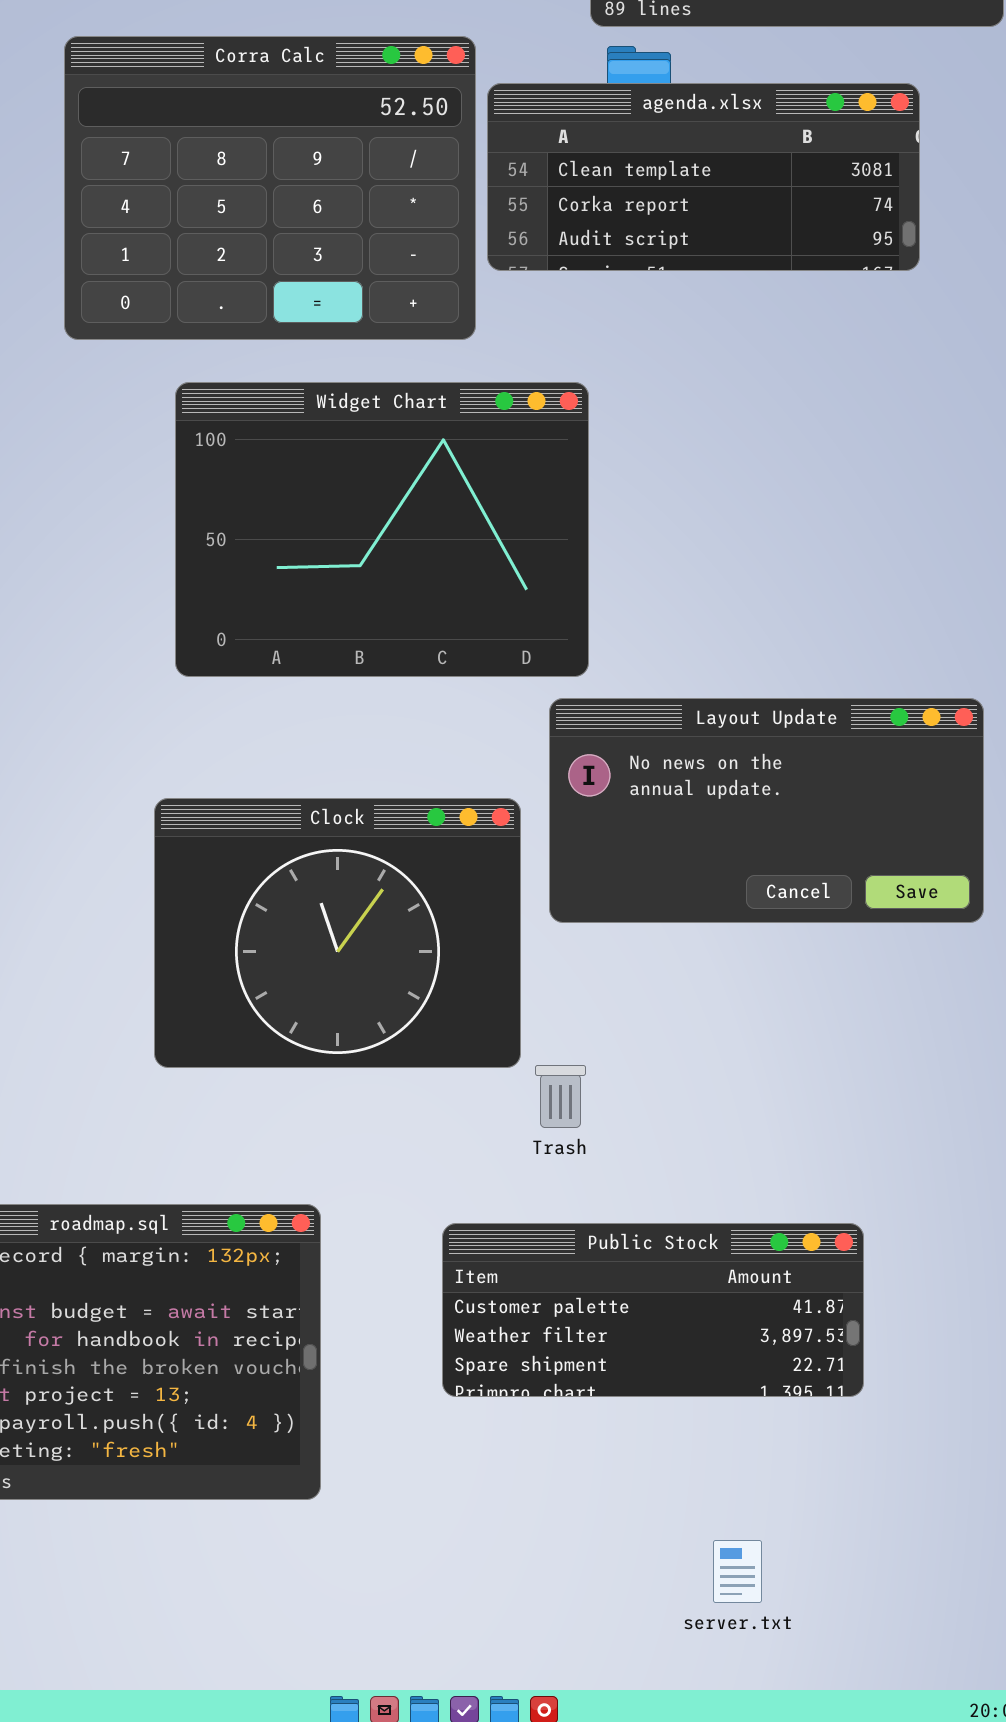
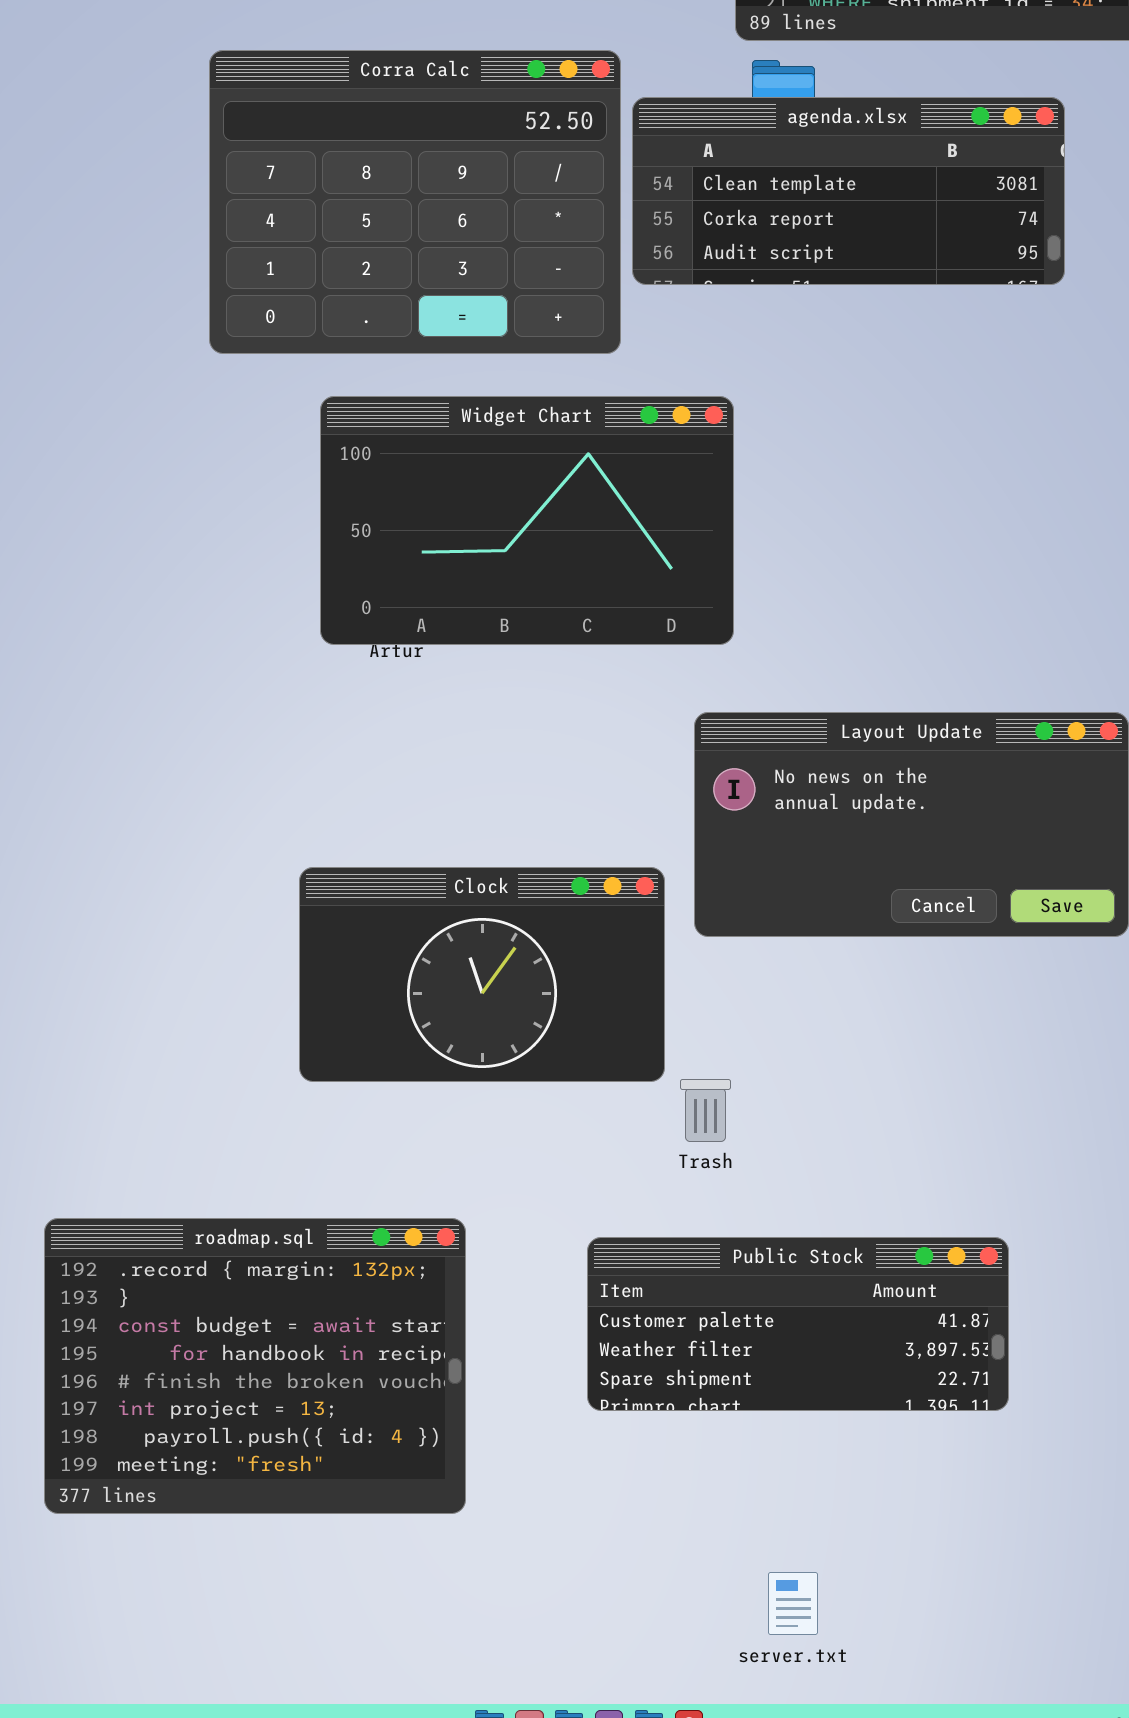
Widget Chart: [175,382,589,677] -> [320,396,734,645], resized
Clock: [154,798,521,1068] -> [299,867,665,1082], resized
server.txt: [713,1540,762,1603] -> [768,1572,818,1635], moved

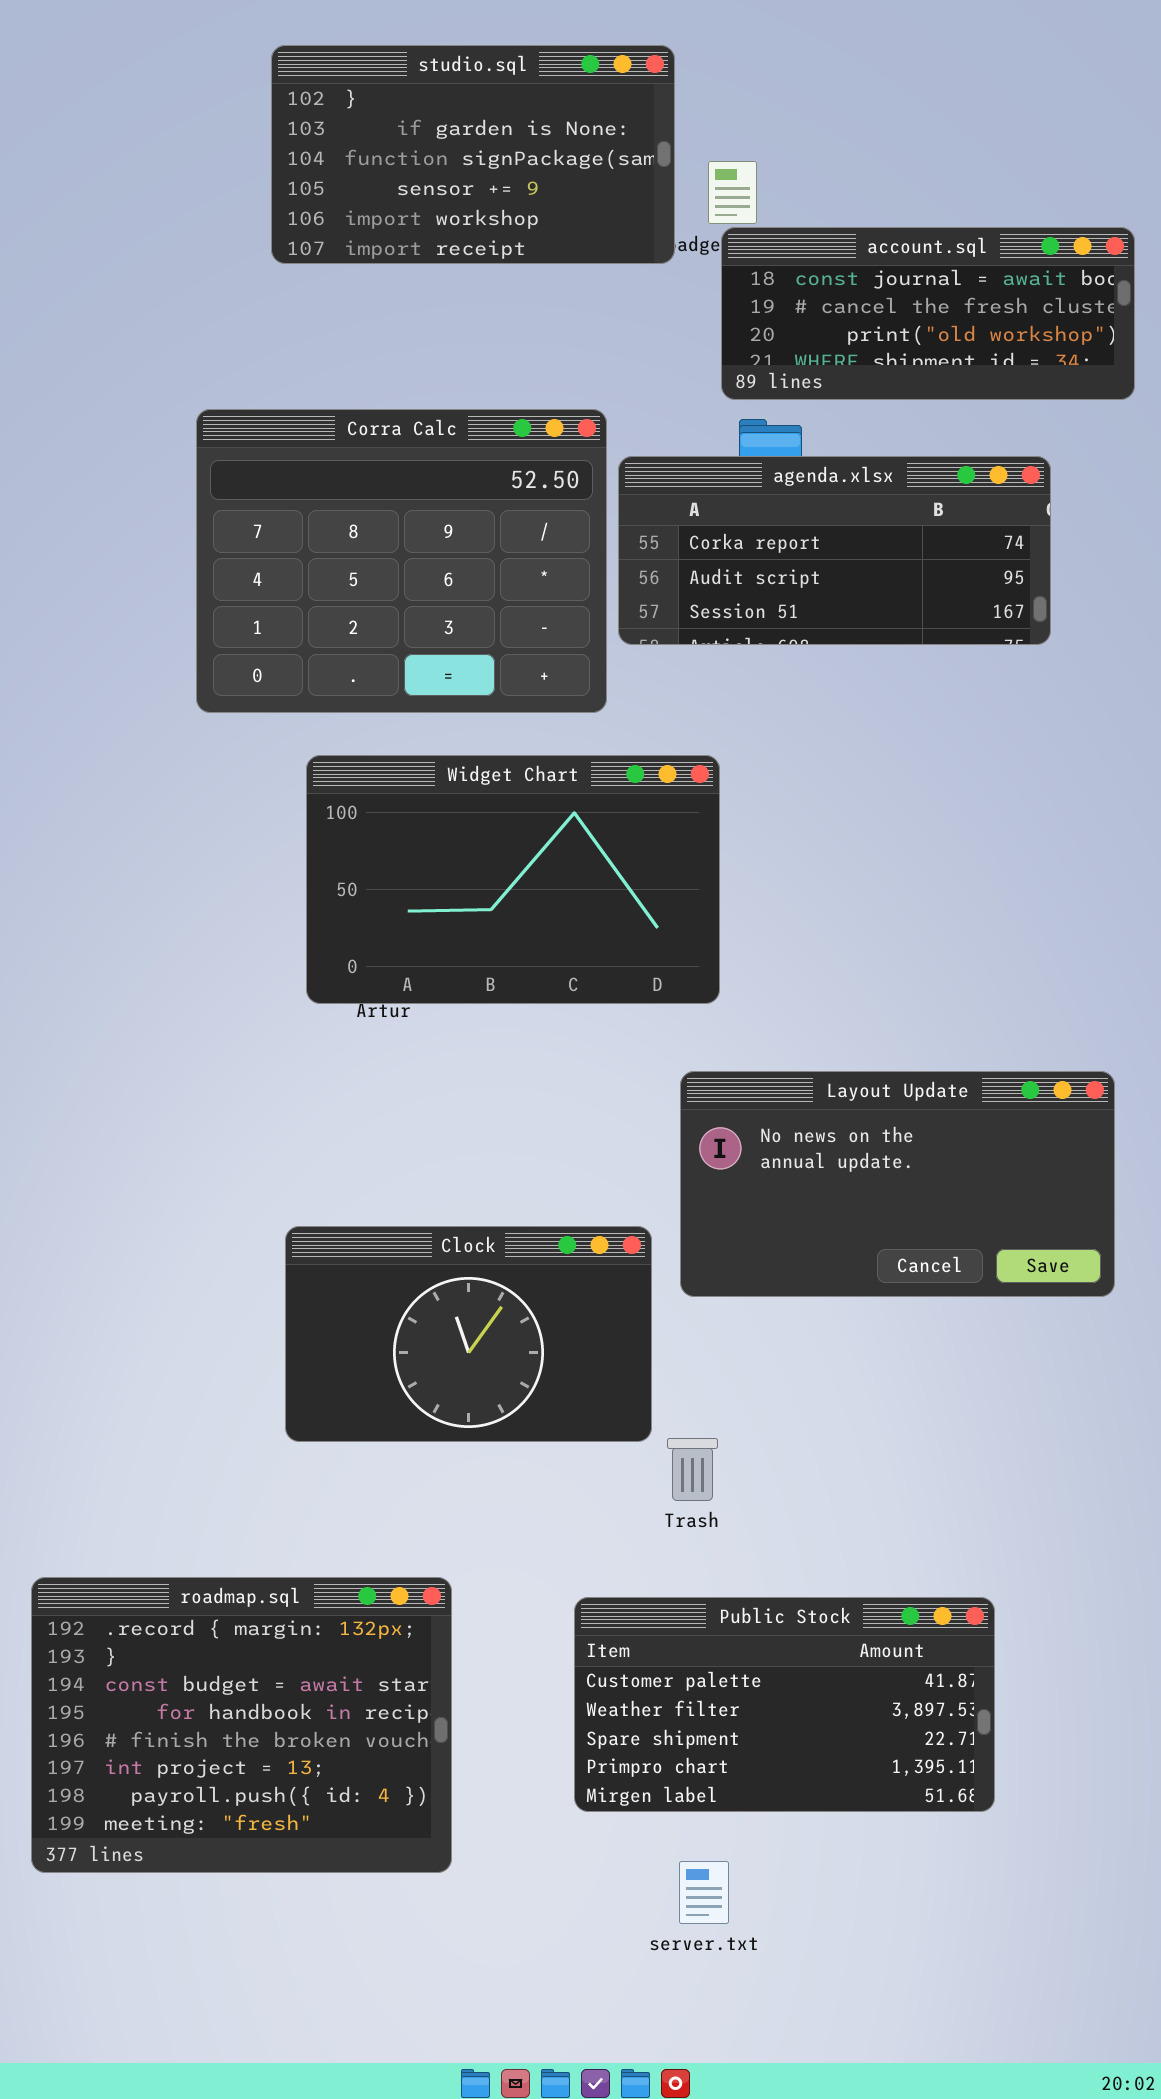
agenda.xlsx: [632,97,1065,285] -> [618,456,1051,645], scrolled down 1 row
Public Stock: [587,1237,1009,1411] -> [574,1597,995,1812], resized
server.txt: [768,1572,818,1635] -> [679,1861,729,1924], moved

